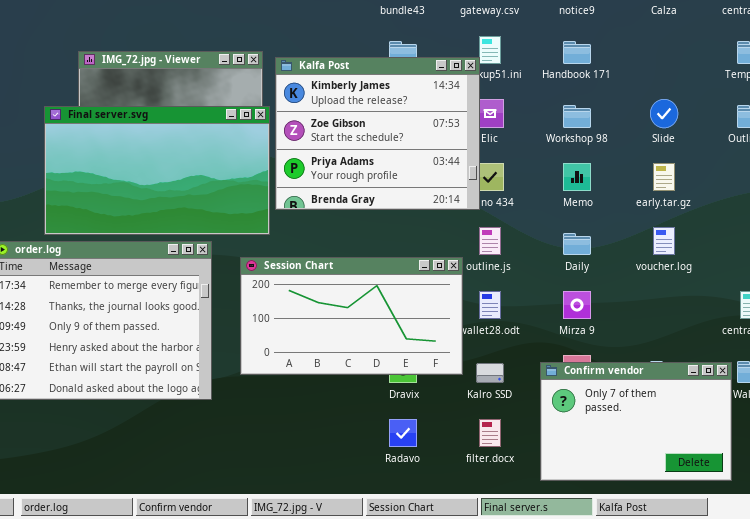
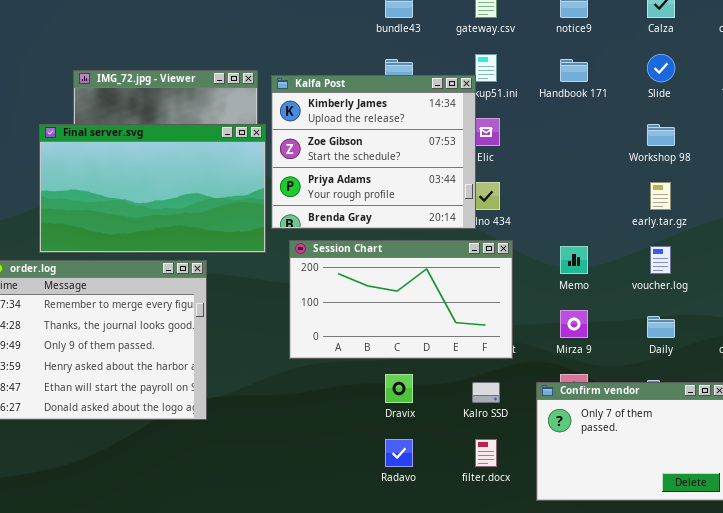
Slide: [650,99,678,128] -> [647,54,675,82], moved
Workshop 98: [563,105,591,128] -> [647,124,675,146], moved
Memo: [563,163,591,191] -> [560,246,588,274], moved
Daily: [563,233,591,255] -> [647,316,675,338], moved
Session Chart: [240,257,463,375] -> [289,240,513,359], moved

